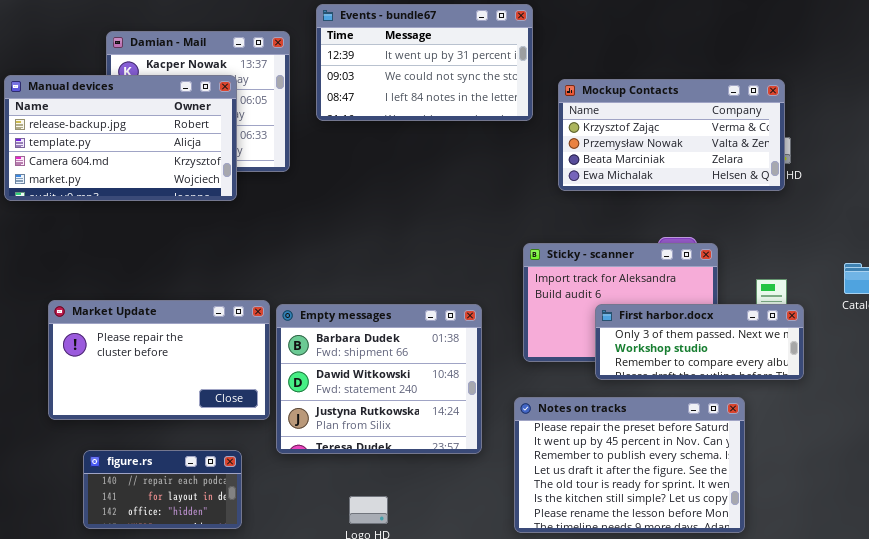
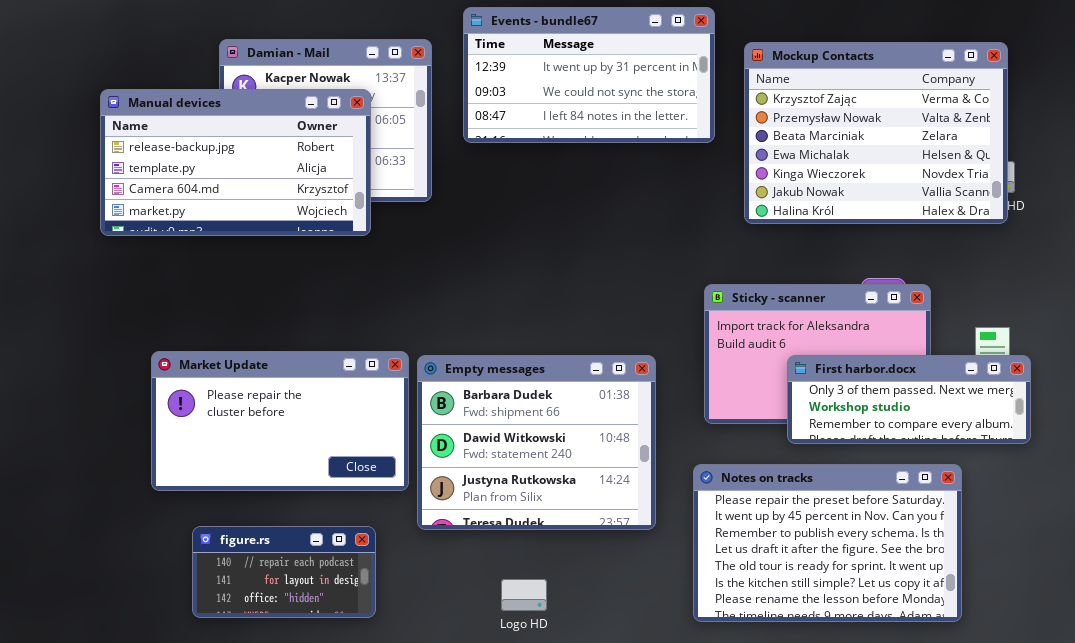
Mockup Contacts: [558,79,785,191] -> [744,42,1008,224], resized

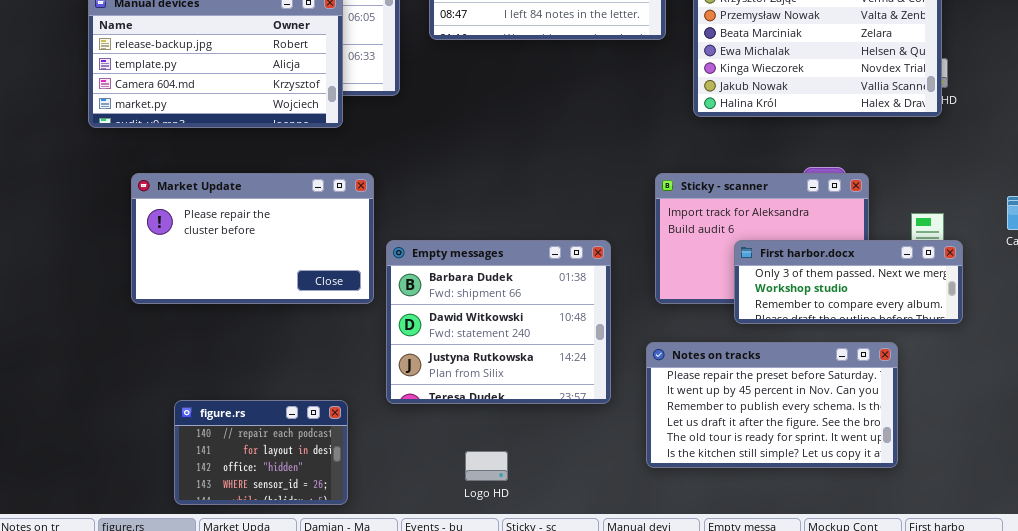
Market Update: [151,351,409,491] -> [131,173,374,304], moved
Notes on tracks: [693,464,962,622] -> [646,342,898,468], resized
figure.rs: [192,526,376,618] -> [174,400,348,505], resized

